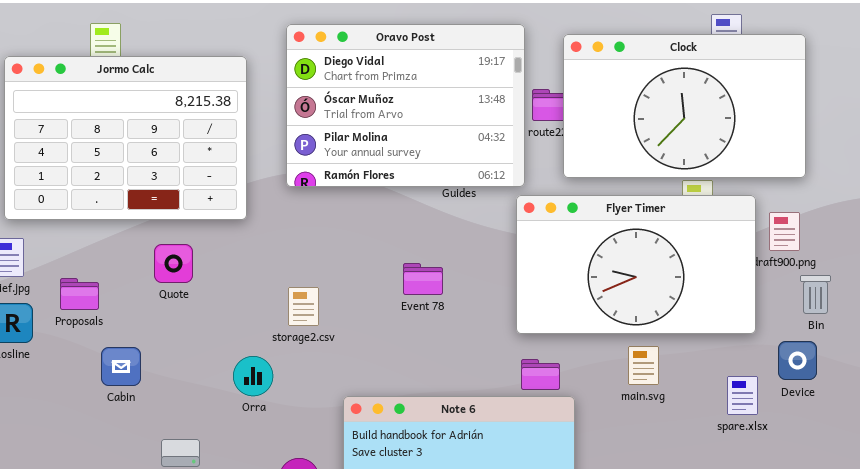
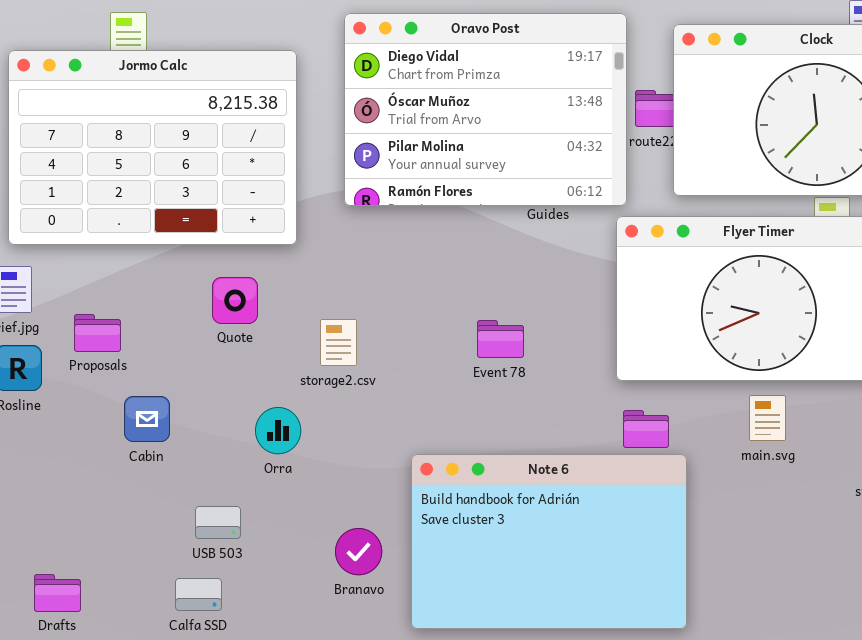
Quote: [154,244,193,283] -> [212,277,258,324], moved
Event 78: [403,263,443,295] -> [477,320,524,358], moved
storage2.csv: [288,287,319,326] -> [320,319,357,366], moved
Orra: [233,356,273,396] -> [255,407,301,454], moved

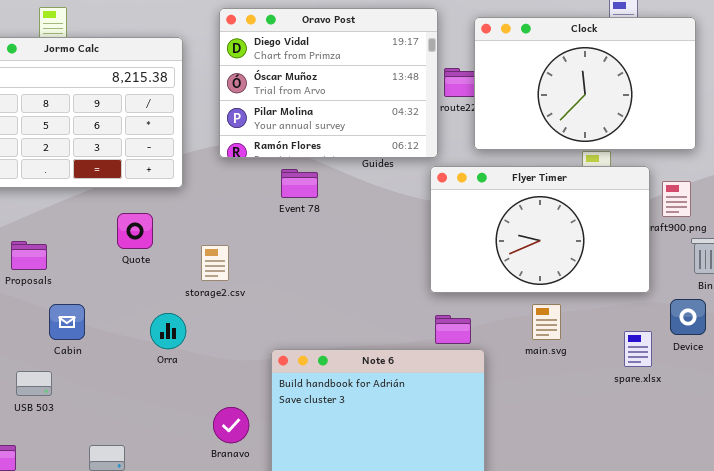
Event 78: [477,320,524,358] -> [281,169,318,198], moved
USB 503: [195,506,241,539] -> [16,371,52,396], moved

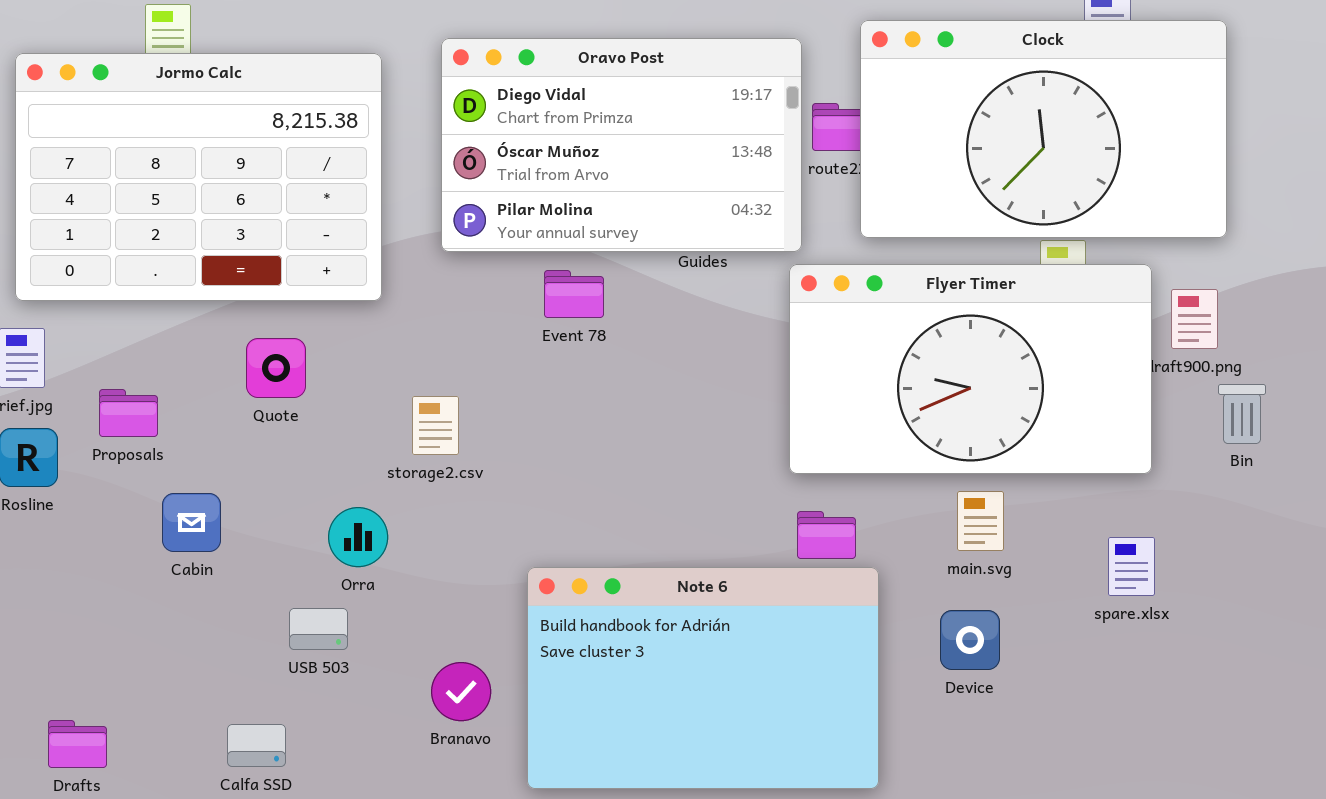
Oravo Post: [219,8,438,158] -> [441,38,802,252], resized
Quote: [117,213,153,249] -> [246,338,306,398], moved
Device: [670,299,706,335] -> [940,610,1000,670], moved
USB 503: [16,371,52,396] -> [289,608,348,650], moved

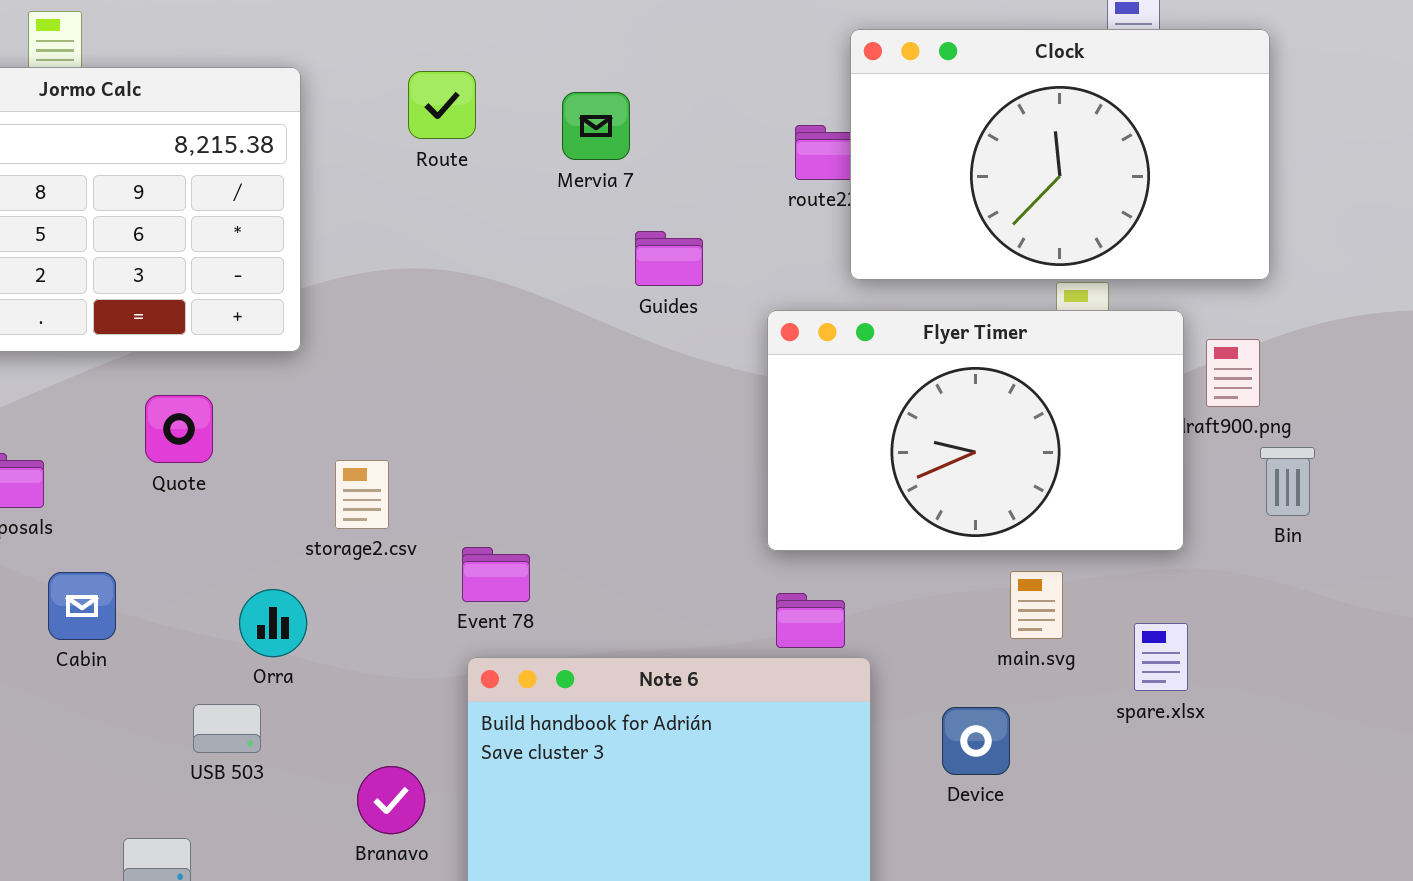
Oravo Post: [441,38,802,252] -> none, closed
Event 78: [544,270,604,318] -> [462,547,530,602], moved
main.svg: [957,491,1004,551] -> [1010,571,1063,639], moved

